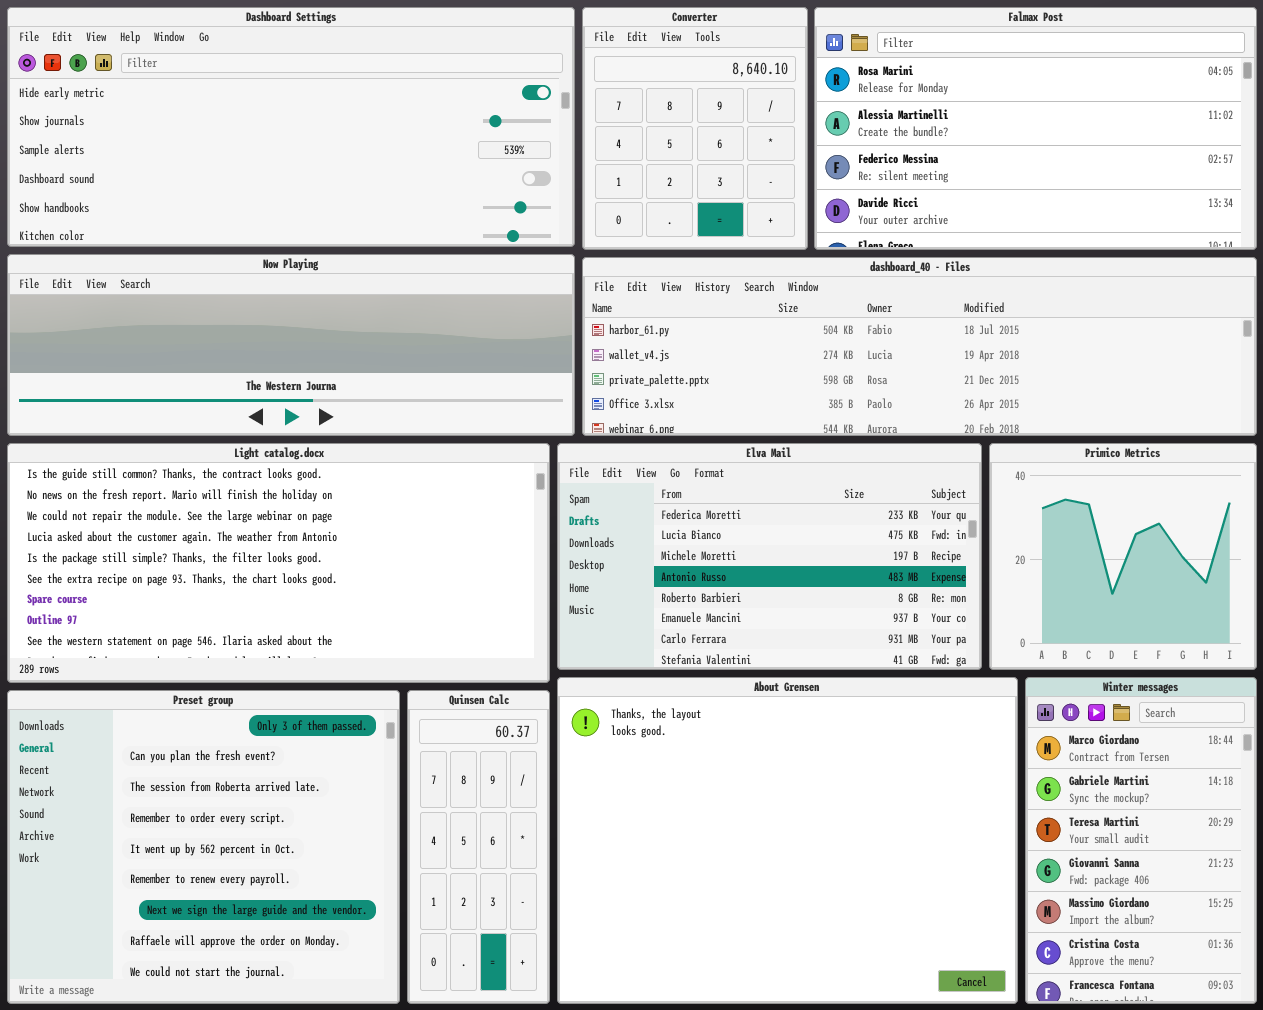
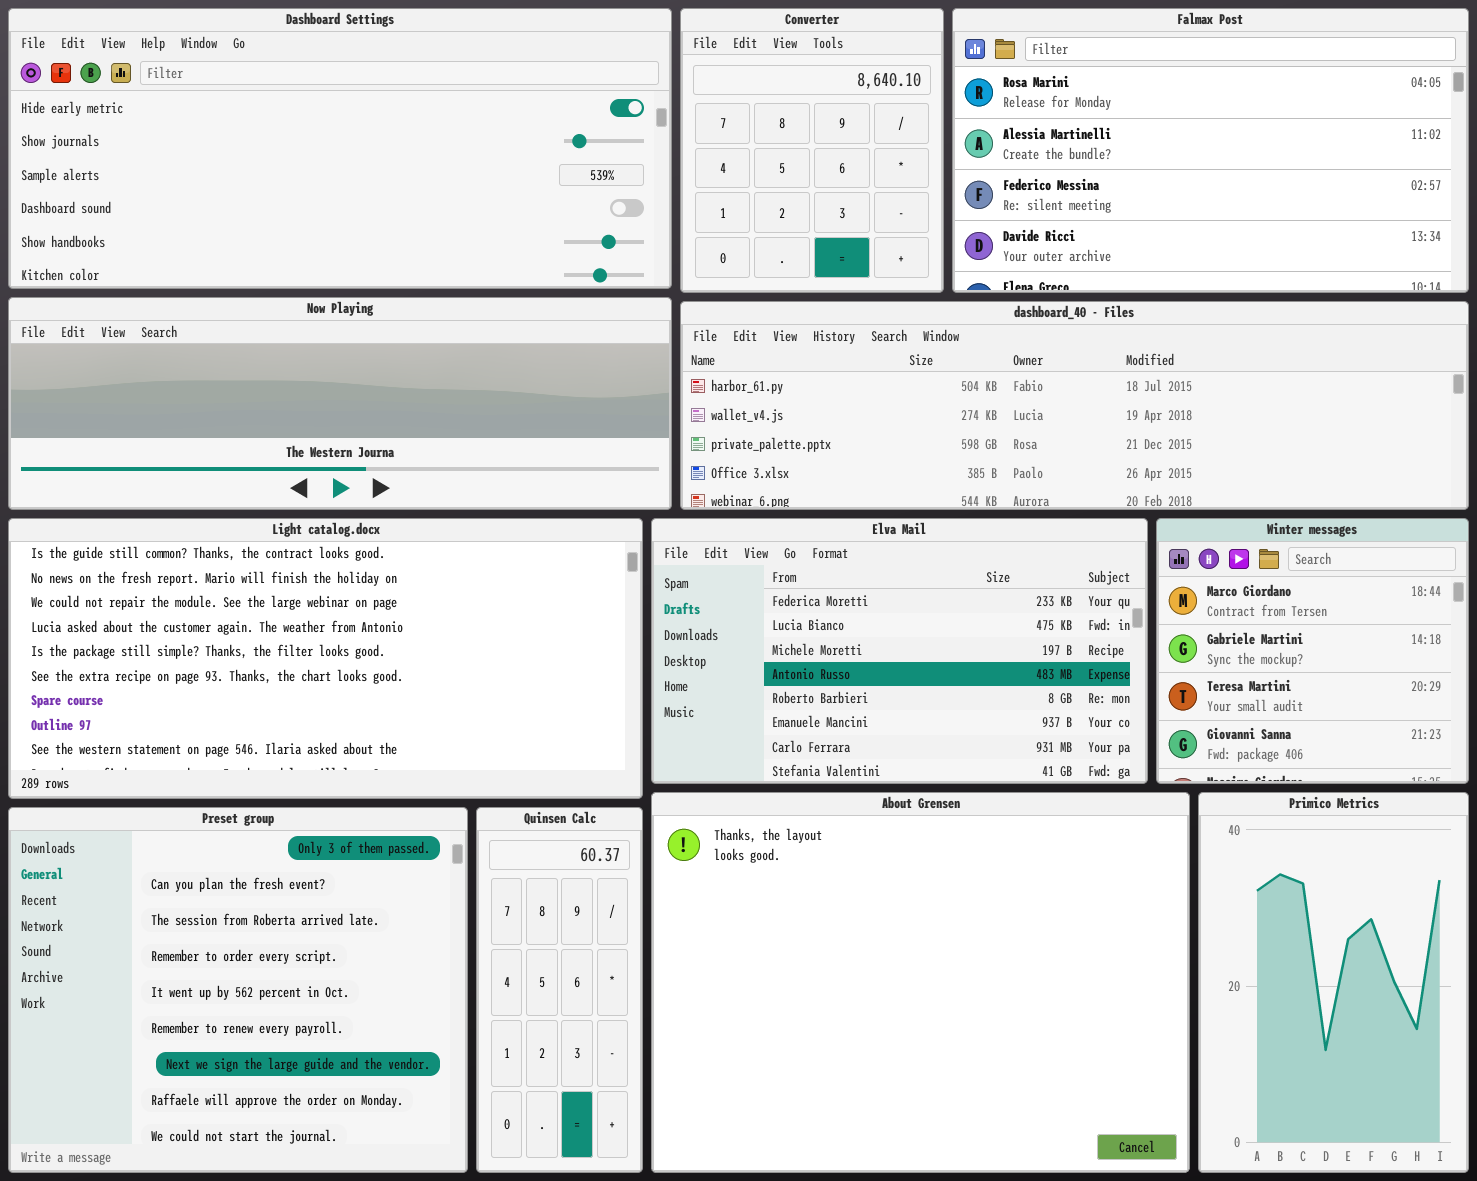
Primico Metrics: [989,443,1257,670] -> [1198,792,1469,1173], moved, resized
Winter messages: [1025,677,1257,1004] -> [1156,518,1469,784], moved, resized

